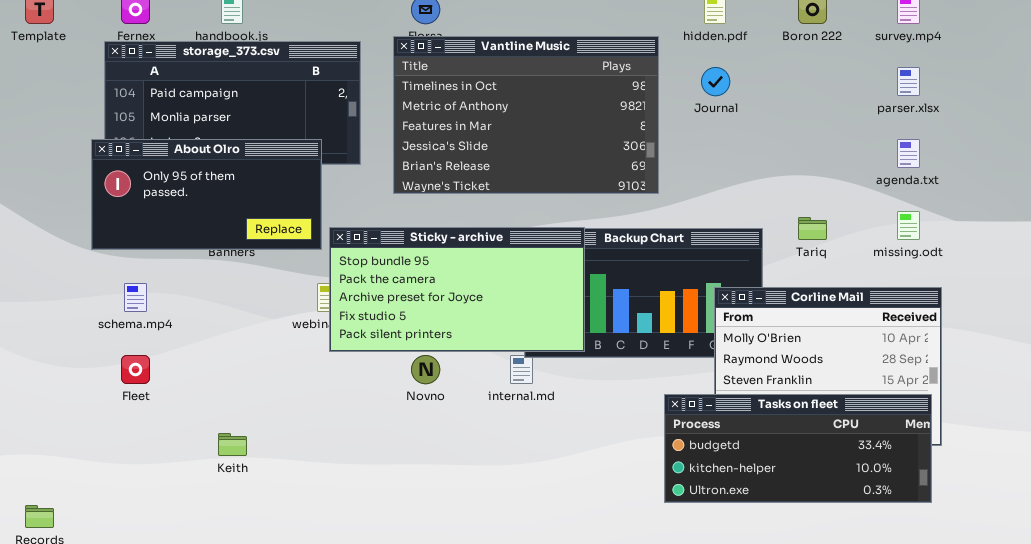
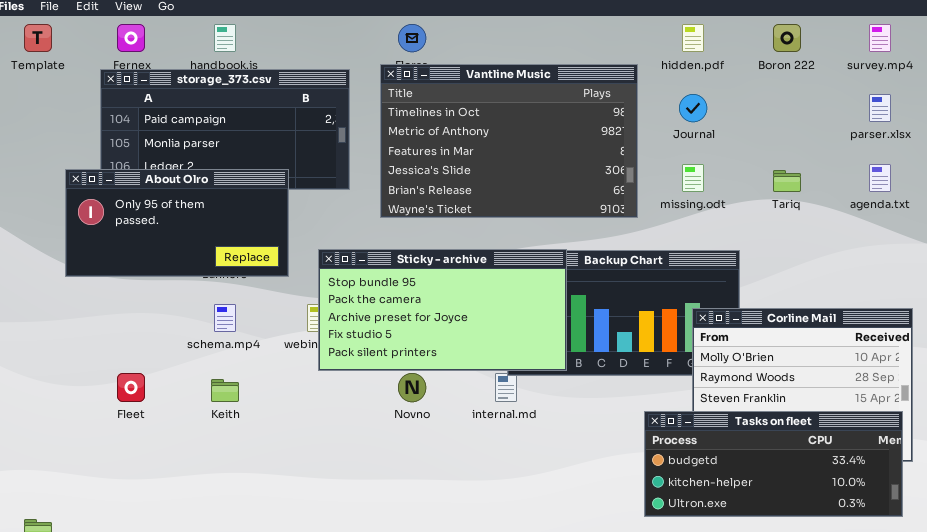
About Olro: [91,139,322,250] -> [65,169,289,277], moved
missing.odt: [897,211,920,240] -> [682,164,704,192], moved
Tariq: [798,217,827,240] -> [773,170,801,192], moved
schema.mp4: [124,283,147,312] -> [214,304,236,332], moved
Keith: [218,433,247,456] -> [211,379,239,402], moved

